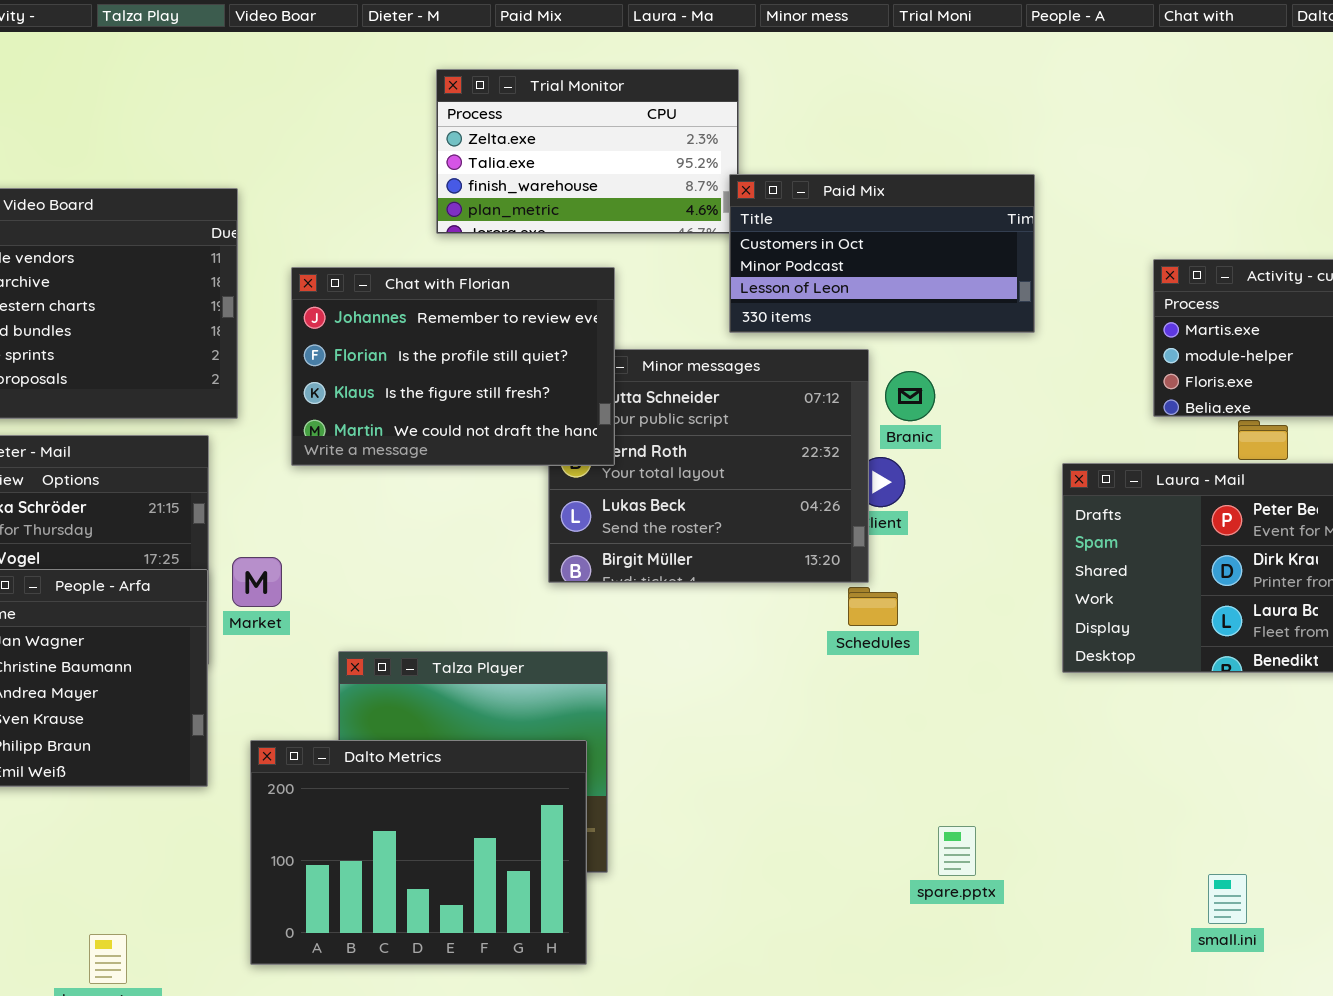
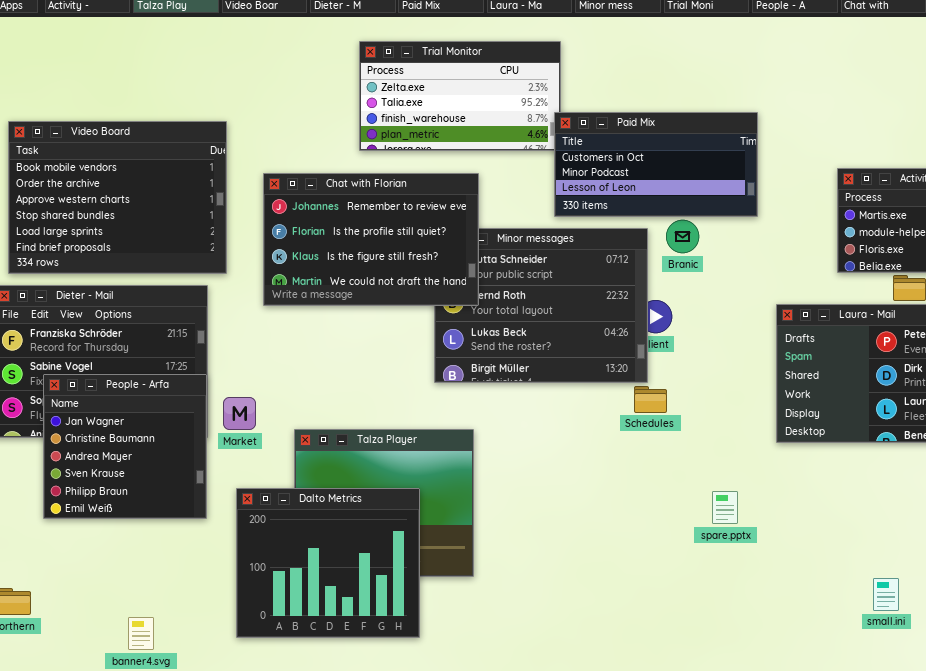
Branic: [885,371,935,421] -> [666,220,699,253], moved
Market: [232,557,282,607] -> [223,397,256,430], moved
Dalto Metrics: [250,740,587,965] -> [236,488,420,638], resized
spare.pptx: [938,826,976,876] -> [712,491,738,524], moved

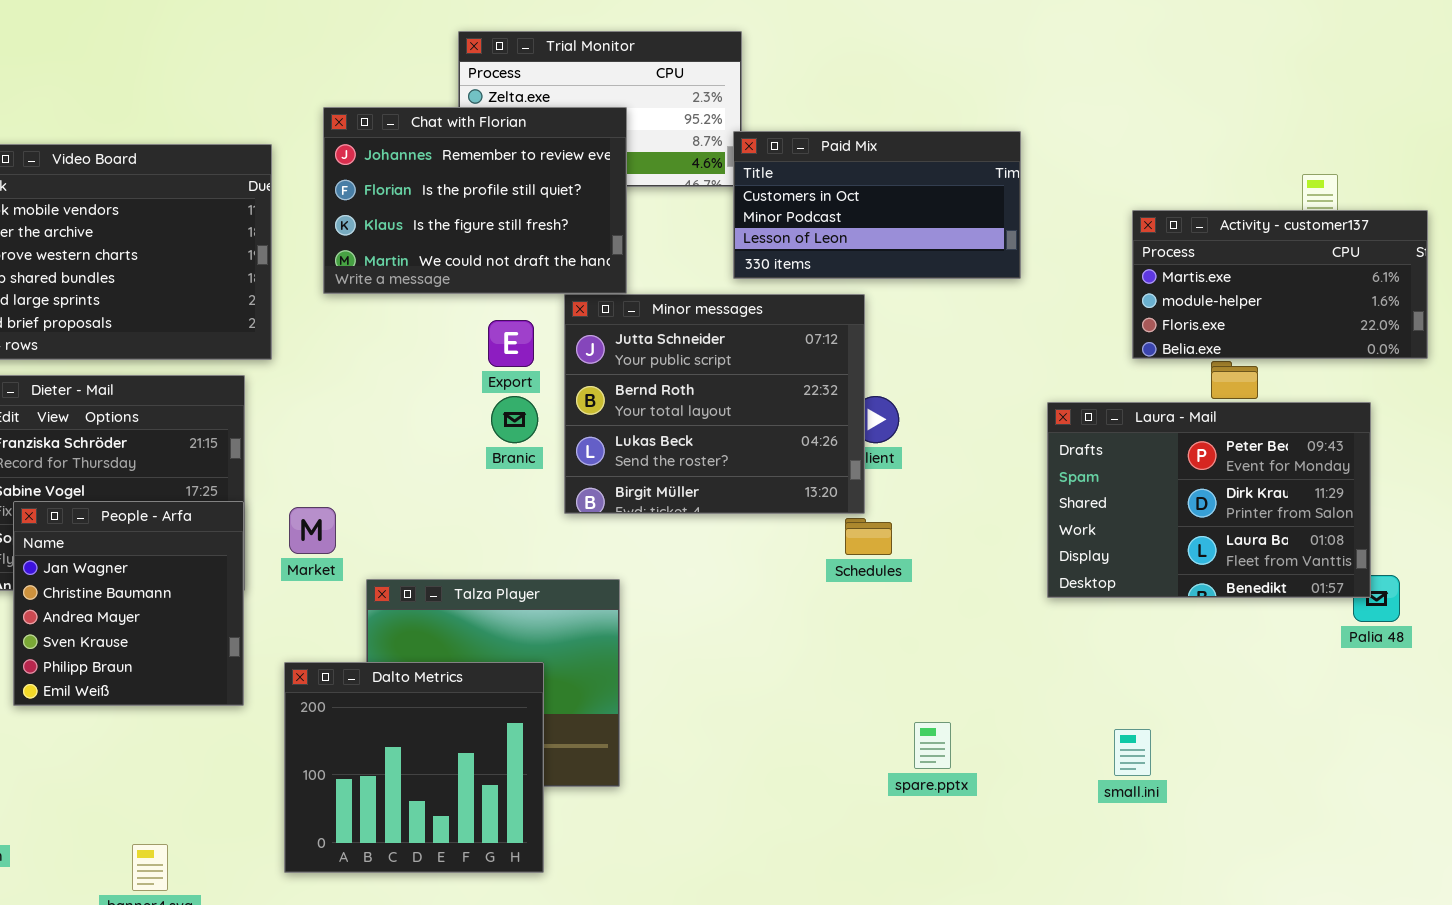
Chat with Florian: [263,173,479,306] -> [323,107,627,294], moved
Branic: [666,220,699,253] -> [491,396,538,443], moved
Market: [223,397,256,430] -> [289,507,336,554], moved
spare.pptx: [712,491,738,524] -> [914,722,951,769], moved
small.ini: [873,578,899,611] -> [1114,729,1151,776], moved

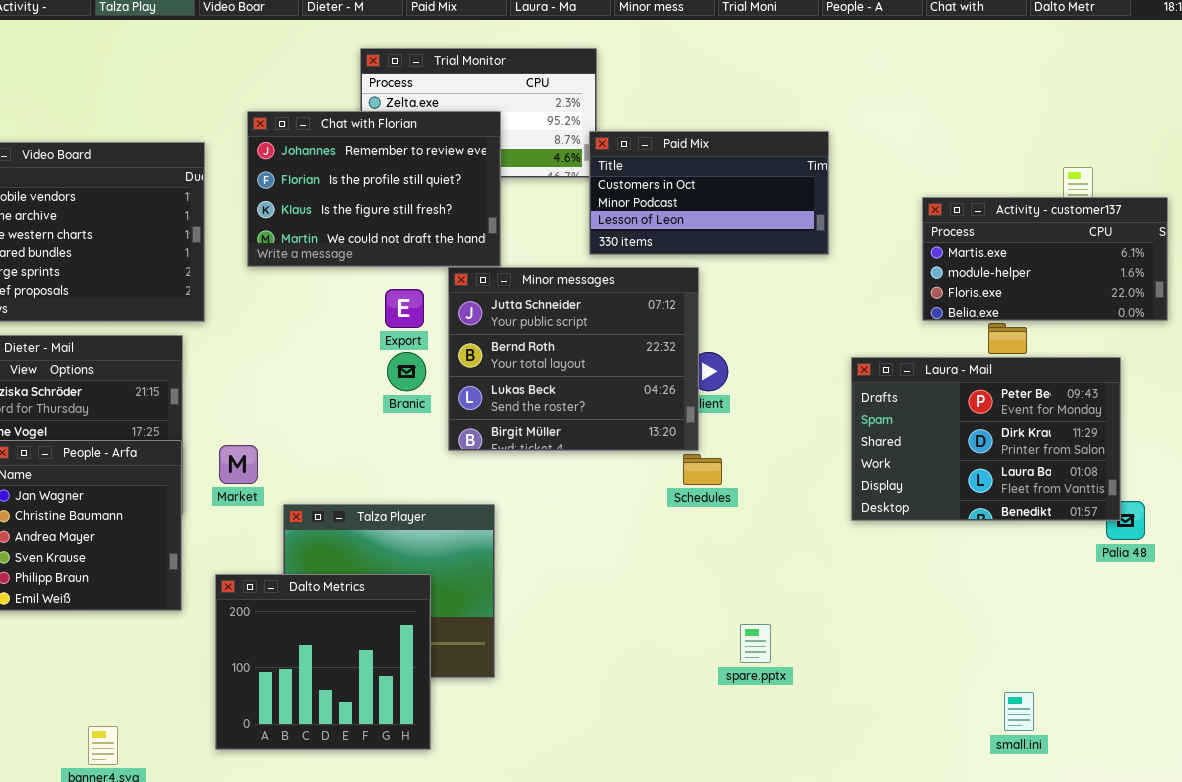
small.ini: [1114,729,1151,776] -> [1004,692,1034,731], moved

